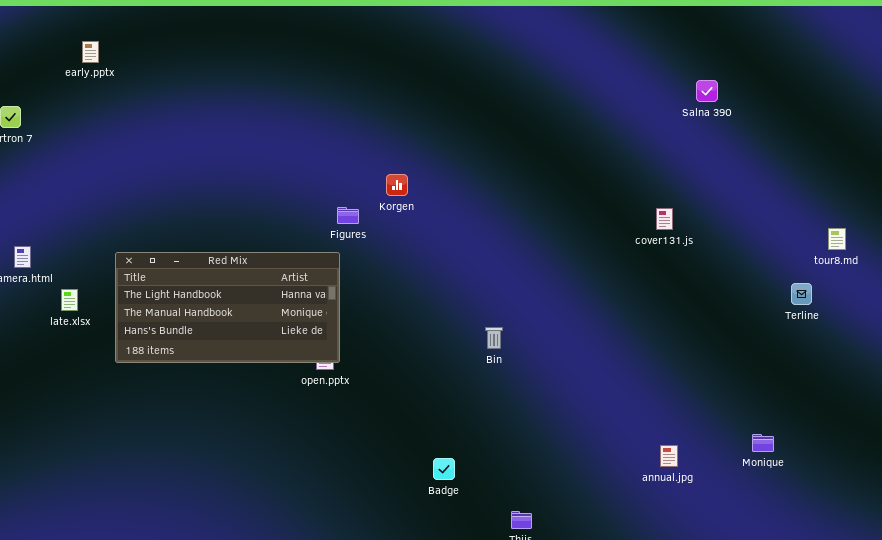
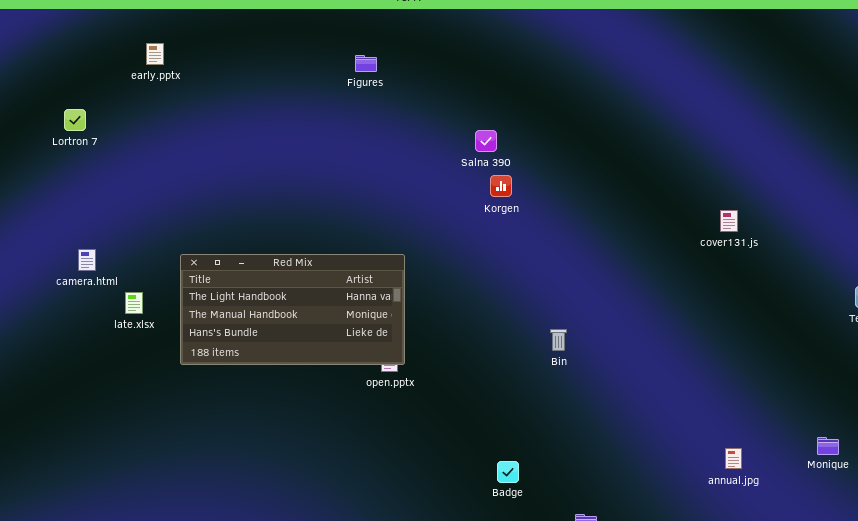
Salna 390: [696,80,718,102] -> [475,130,497,152], moved
Korgen: [386,174,408,196] -> [490,175,512,197], moved
Figures: [337,207,359,224] -> [355,55,377,72], moved

